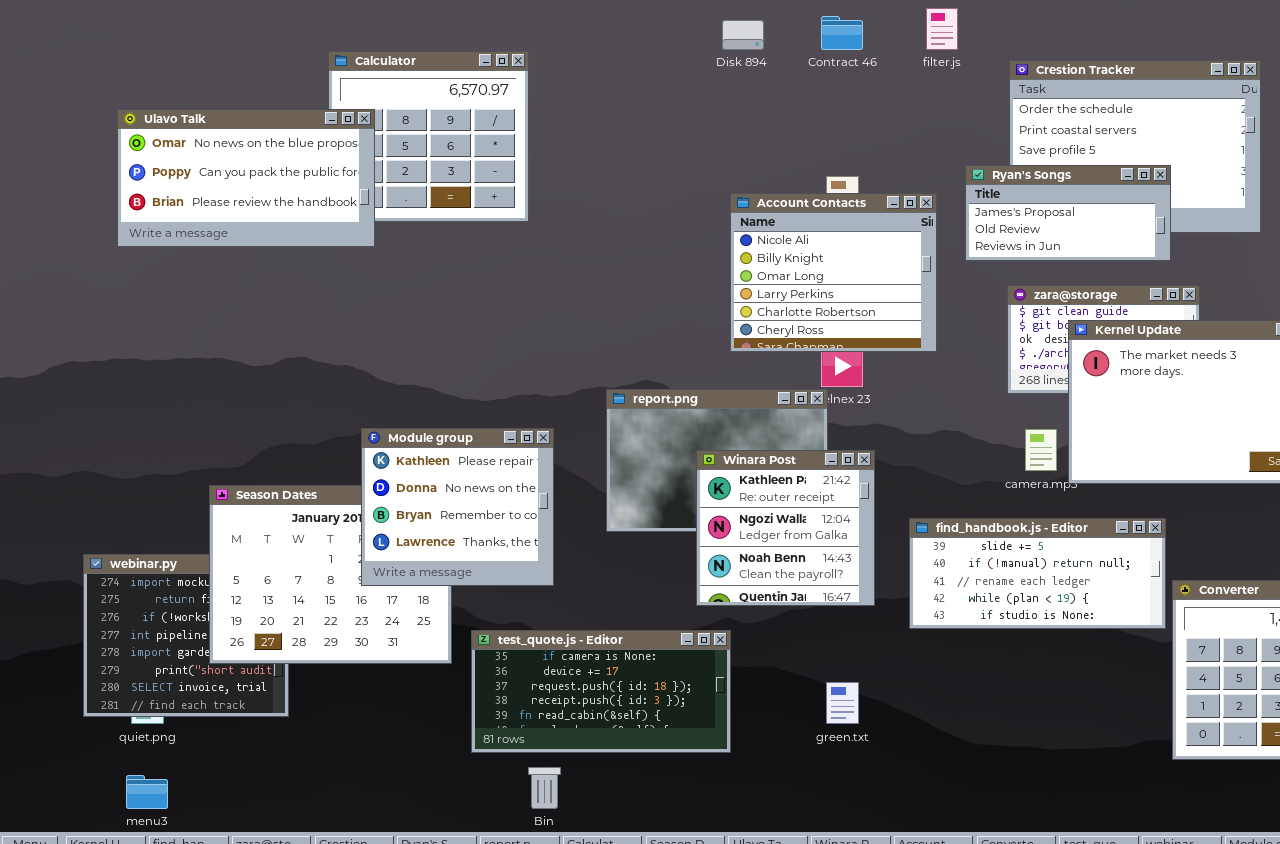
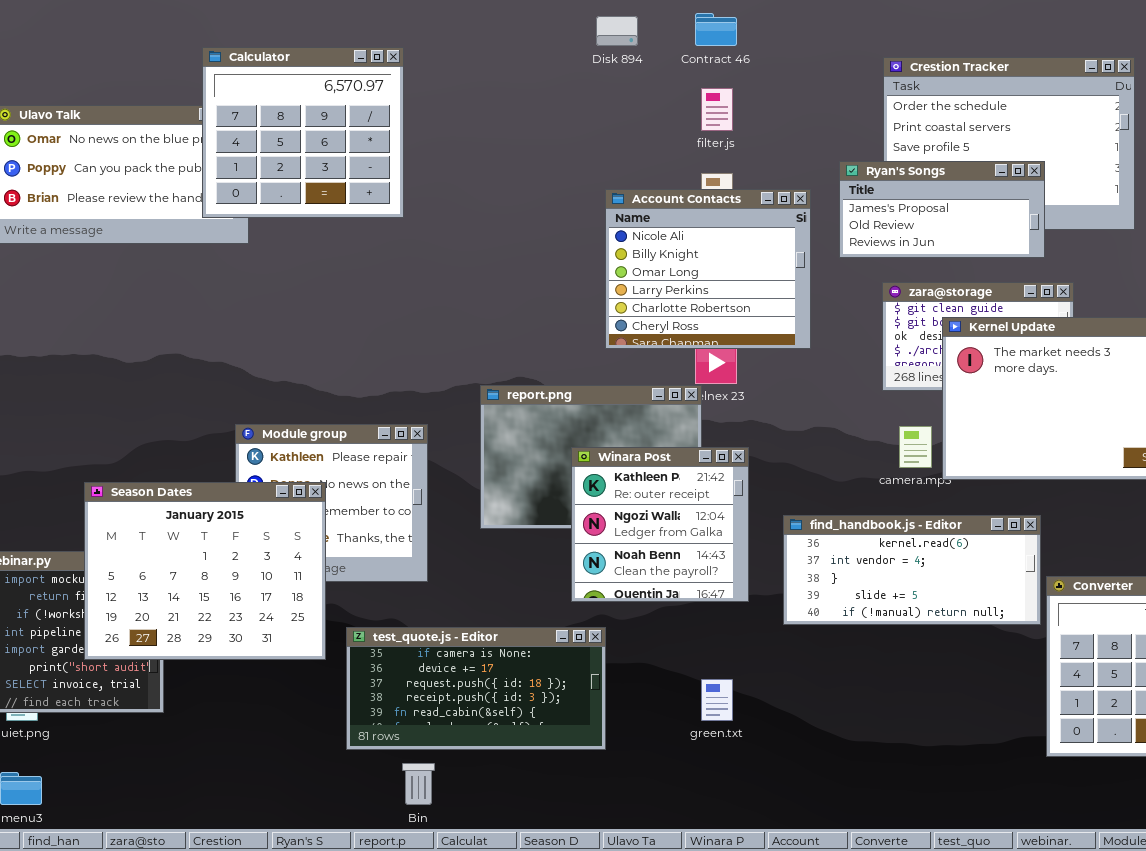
filter.js: [926,8,958,50] -> [701,88,733,131], moved
Calculator: [328,51,529,222] -> [202,47,404,218], raised
Season Dates: [209,485,452,664] -> [84,482,326,660], raised
find_handbook.js - Editor: [909,518,1166,629] -> [783,515,1041,625], scrolled up 3 rows

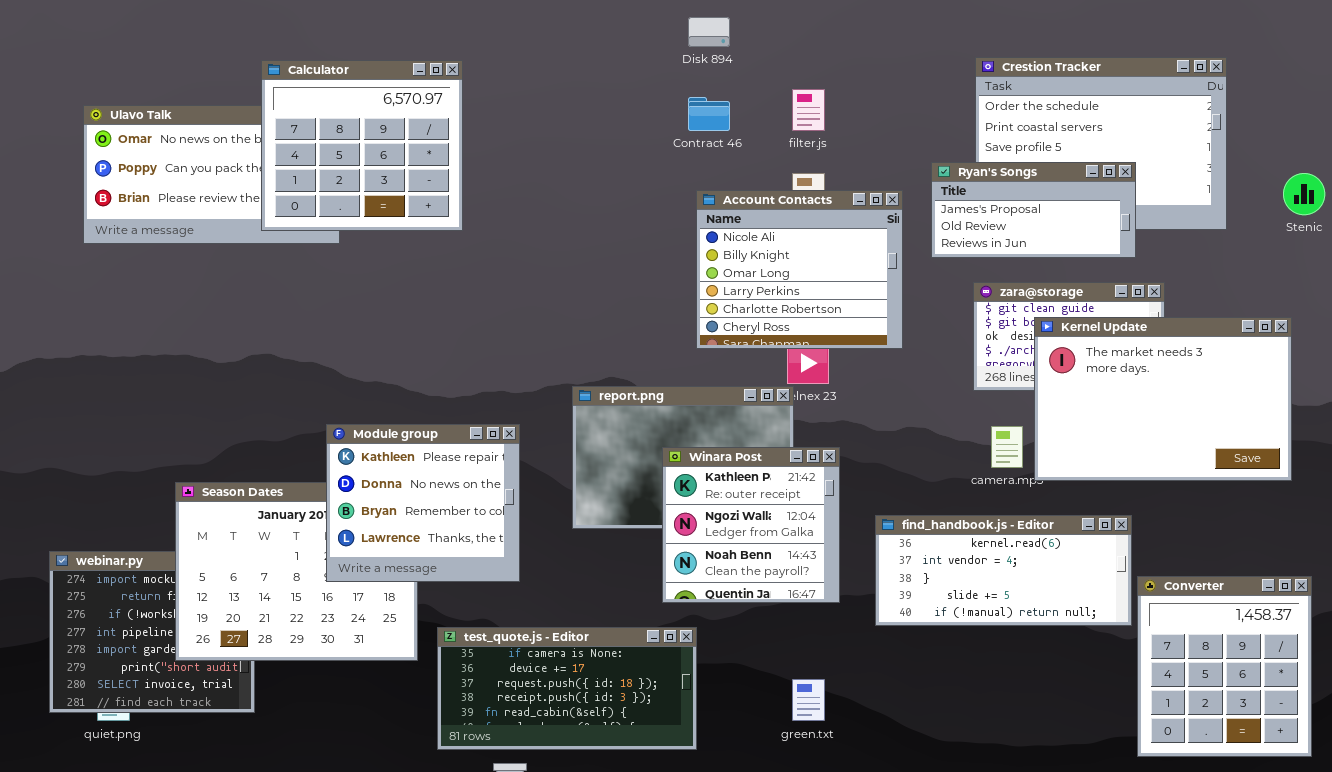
Contract 46: [695,13,737,46] -> [688,97,730,131], moved
Calculator: [202,47,404,218] -> [261,60,463,231], moved
Module group: [235,424,428,582] -> [326,424,520,582], raised

